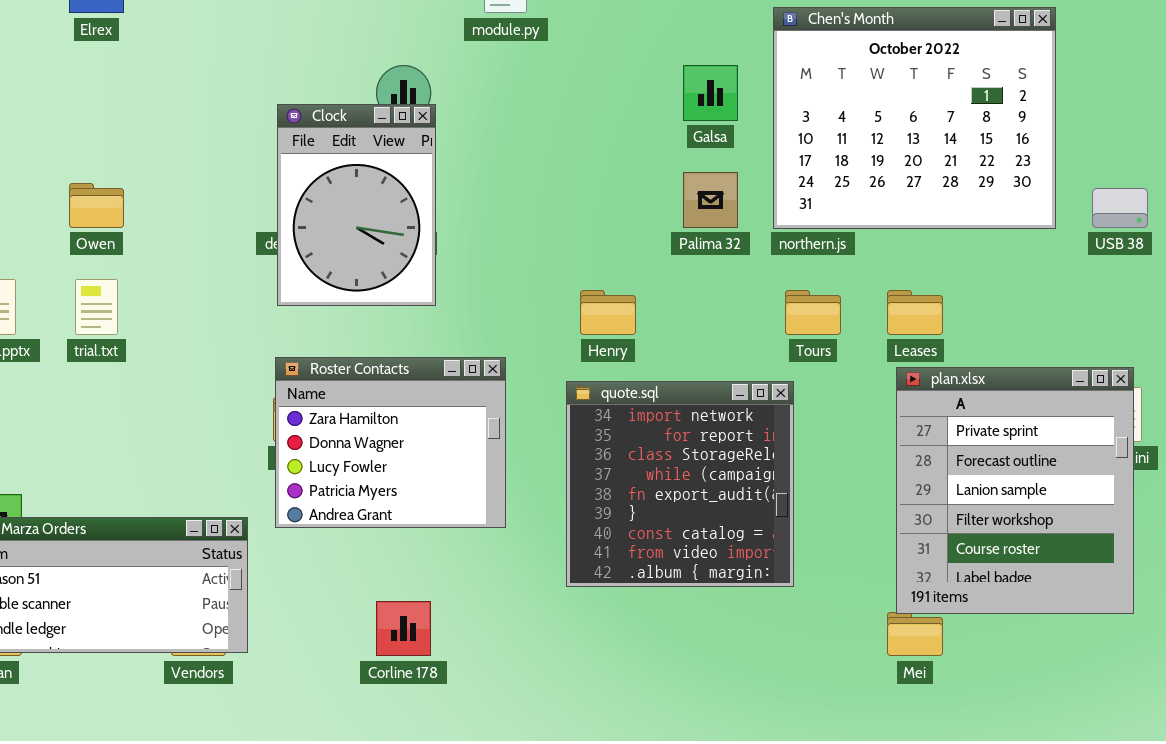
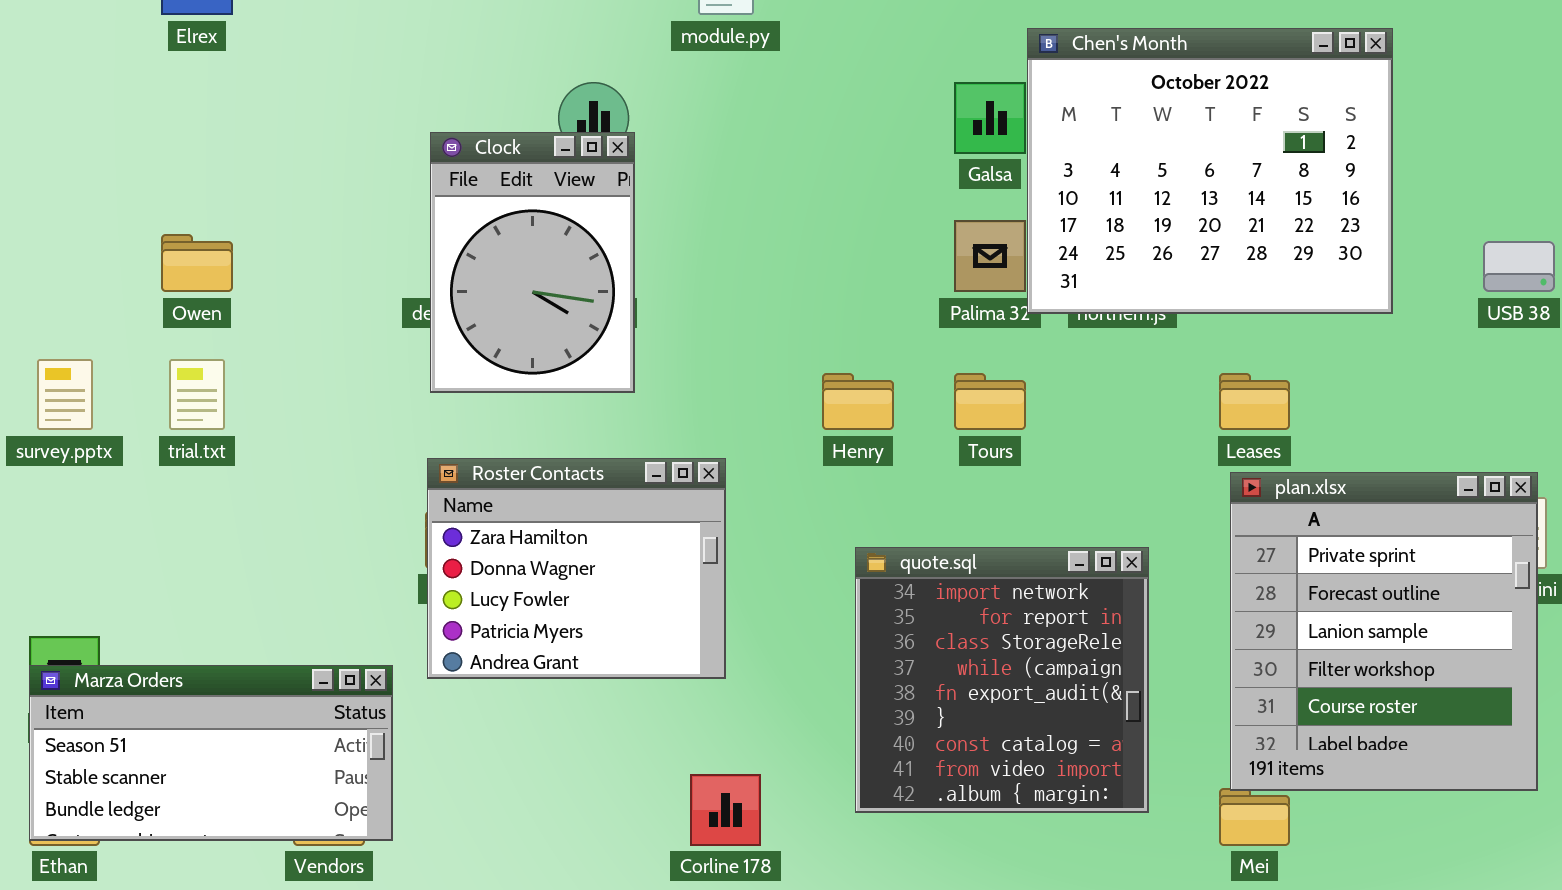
Chen's Month: [773,7,1056,229] -> [1027,28,1393,314], moved
Tours: [785,290,841,335] -> [954,373,1026,430], moved
quote.sql: [566,381,794,587] -> [855,547,1149,813], moved
Corline 178: [376,601,431,656] -> [690,774,761,846], moved

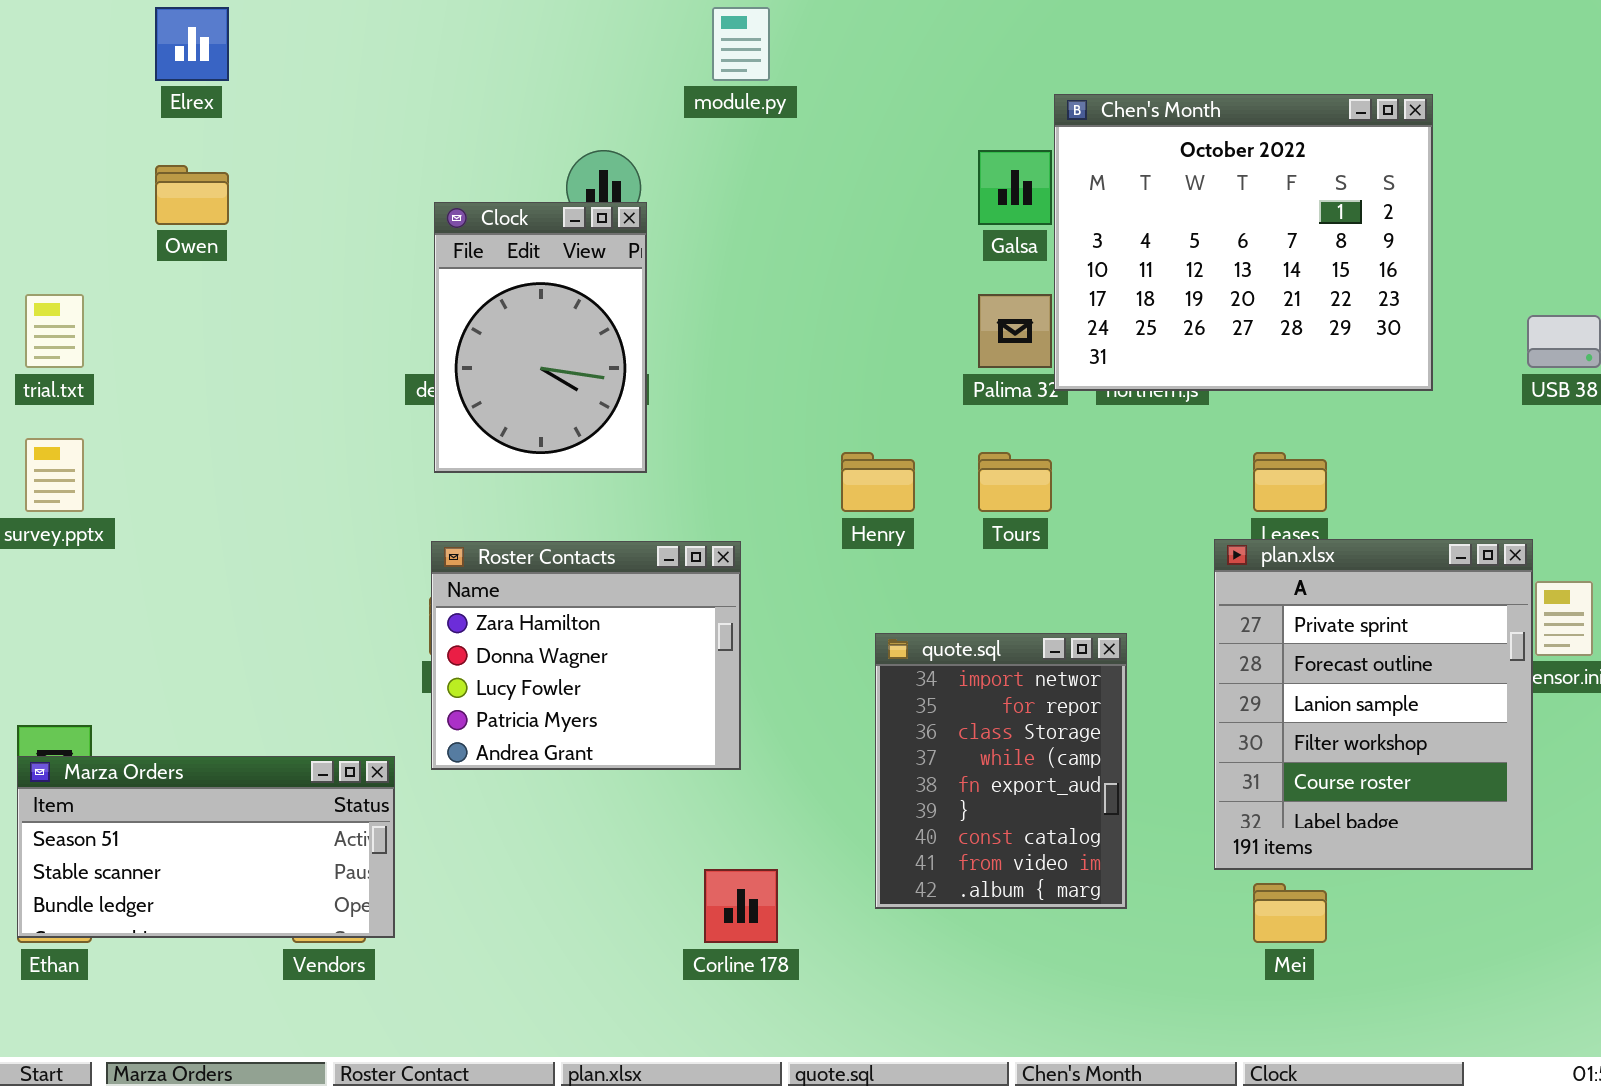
Owen: [161,234,233,292] -> [155,165,229,225], moved
trial.txt: [169,359,225,430] -> [25,294,84,368], moved
plan.xlsx: [1230,472,1538,791] -> [1214,539,1533,870], moved
quote.sql: [855,547,1149,813] -> [875,633,1127,909], resized

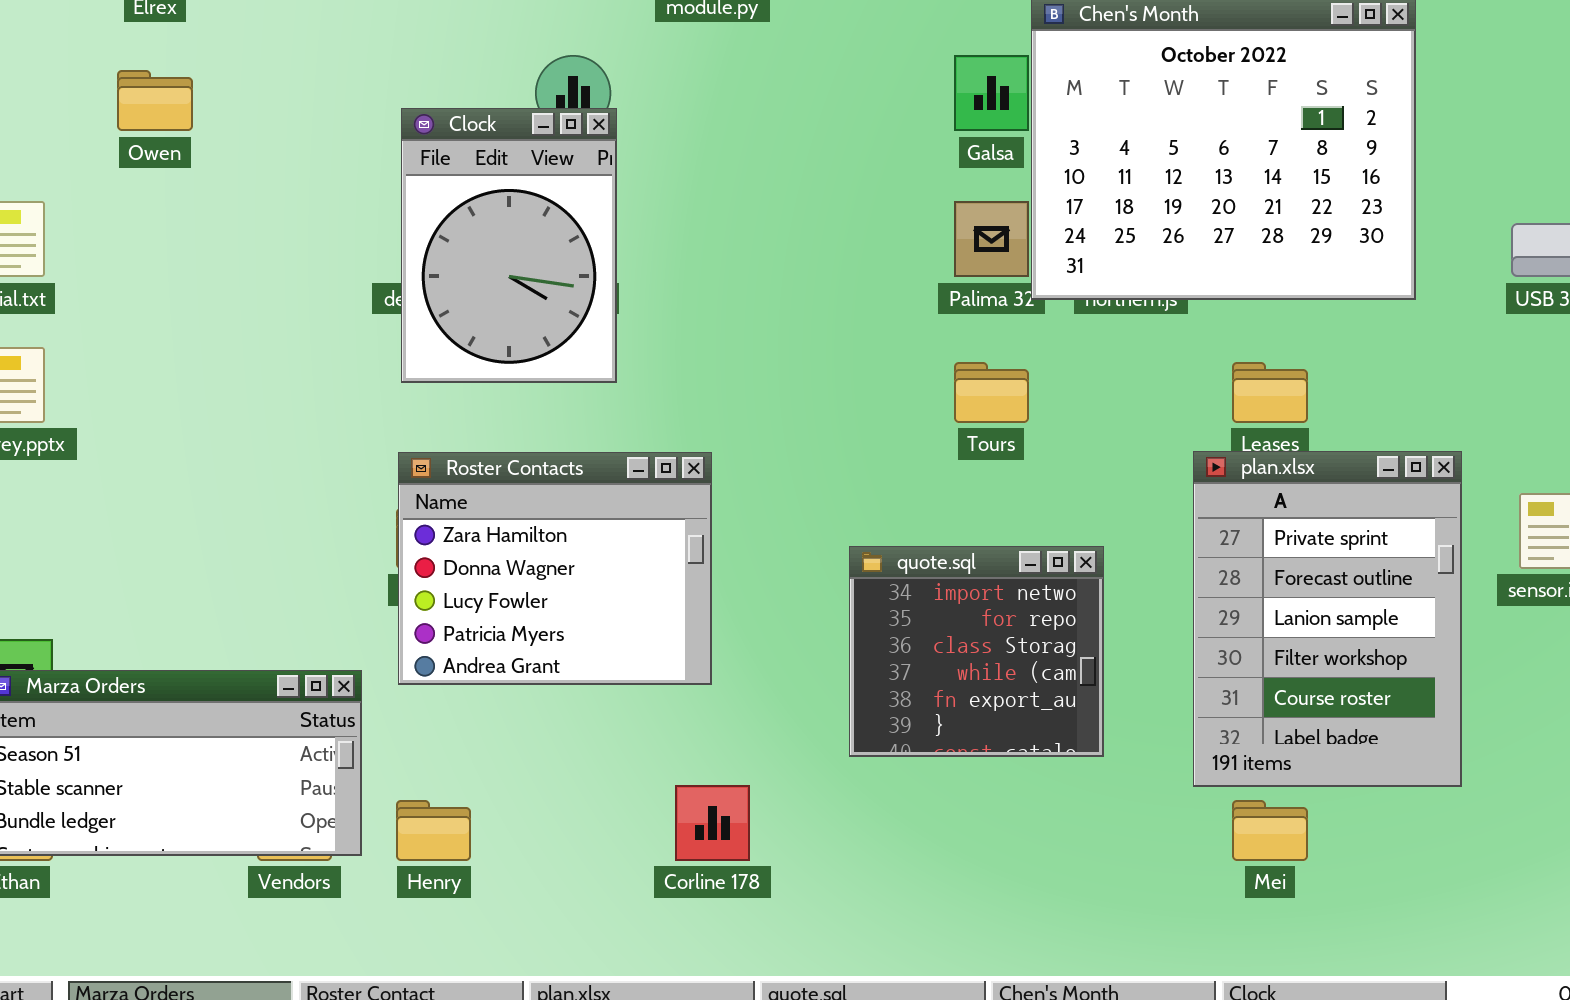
Henry: [841,452,915,512] -> [396,800,471,861], moved
plan.xlsx: [1214,539,1533,870] -> [1193,451,1462,787], resized
quote.sql: [875,633,1127,909] -> [849,546,1104,757], resized

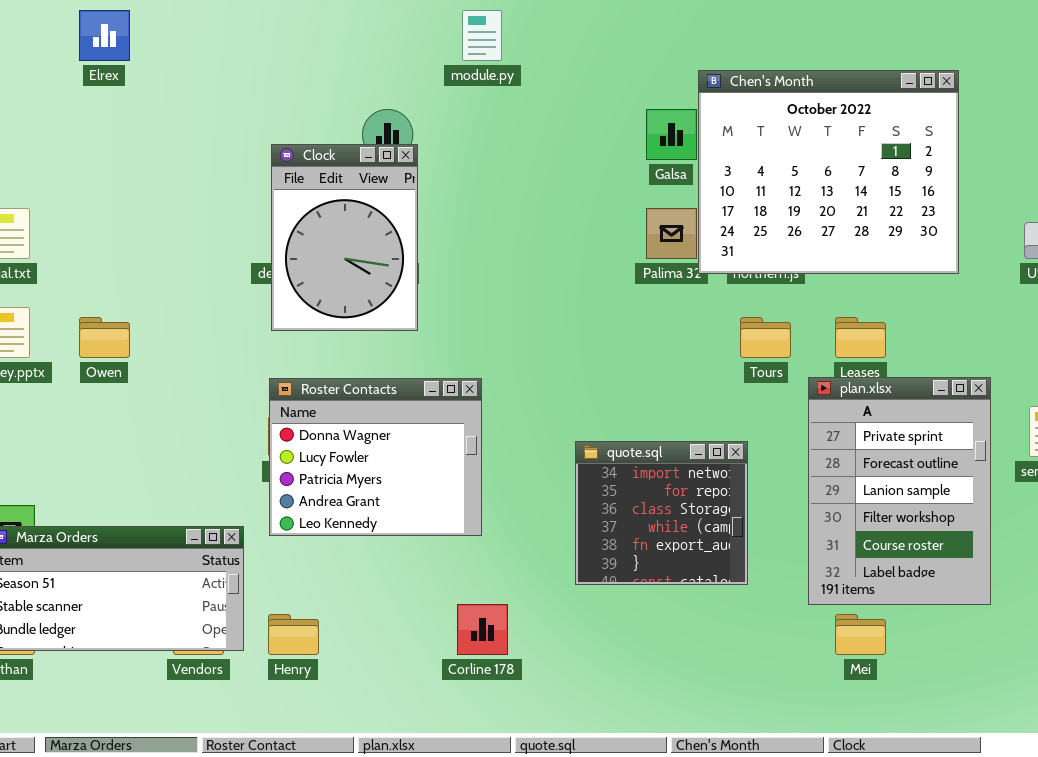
Owen: [117,70,193,131] -> [79,317,130,358], moved
Tours: [954,362,1029,423] -> [740,317,791,358], moved
Roster Contacts: [398,452,712,685] -> [269,378,482,536], scrolled down 1 row

